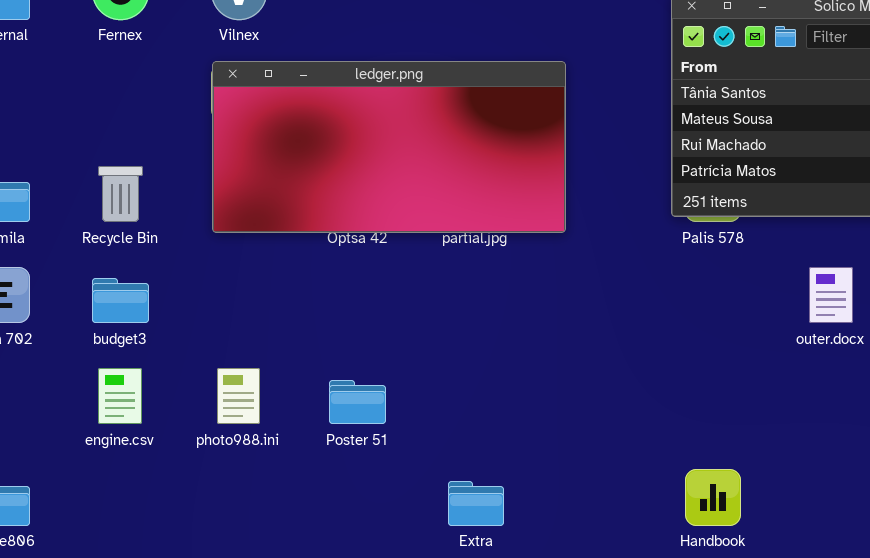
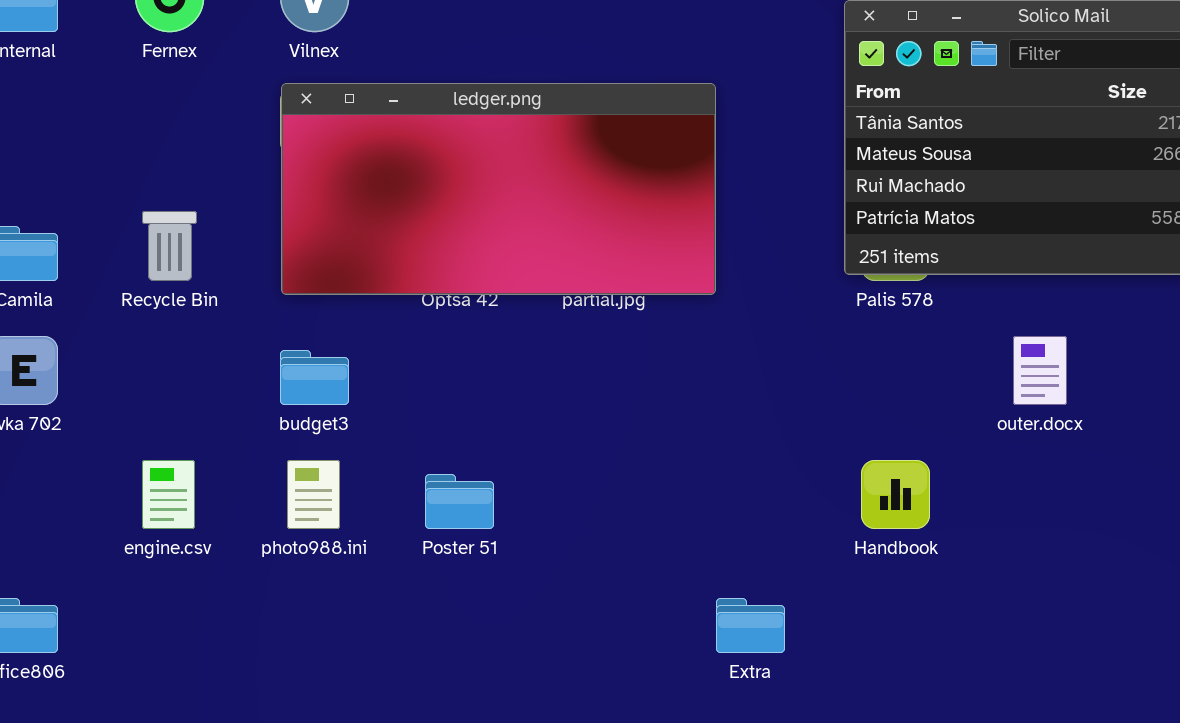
budget3: [92,278,149,323] -> [280,350,349,405], moved
Handbook: [685,469,741,526] -> [861,460,930,529], moved
Extra: [448,481,504,526] -> [716,598,785,653], moved

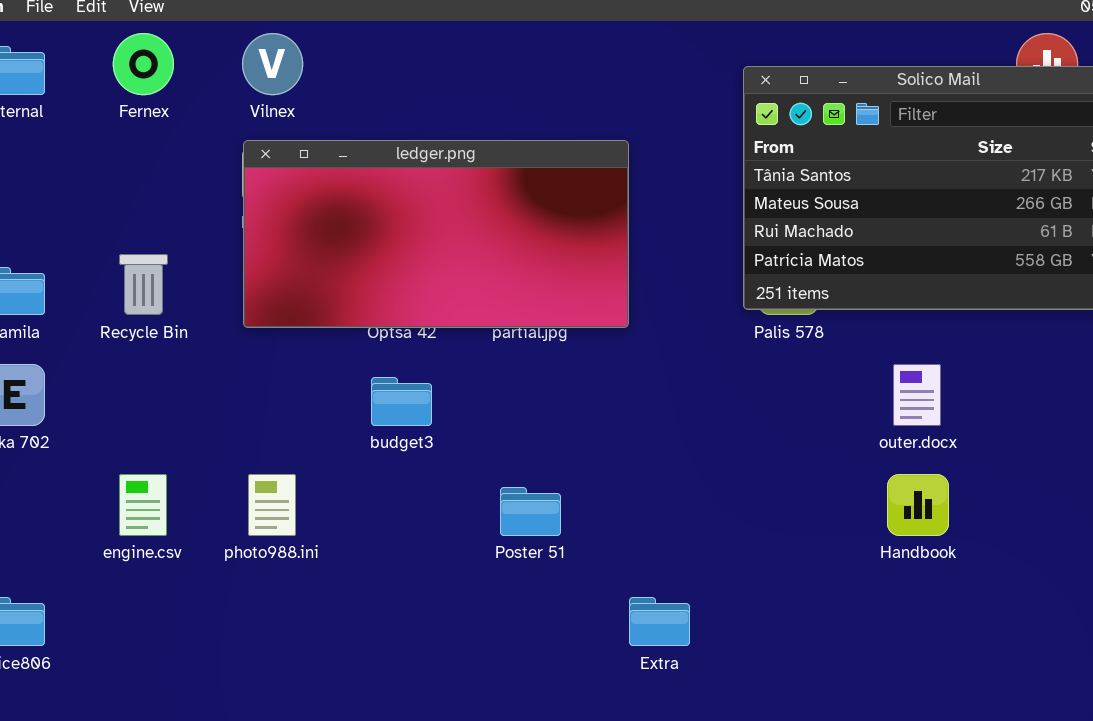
budget3: [280,350,349,405] -> [371,377,432,426], moved
Handbook: [861,460,930,529] -> [887,474,949,536], moved
Poster 51: [425,474,494,529] -> [500,487,561,536], moved

